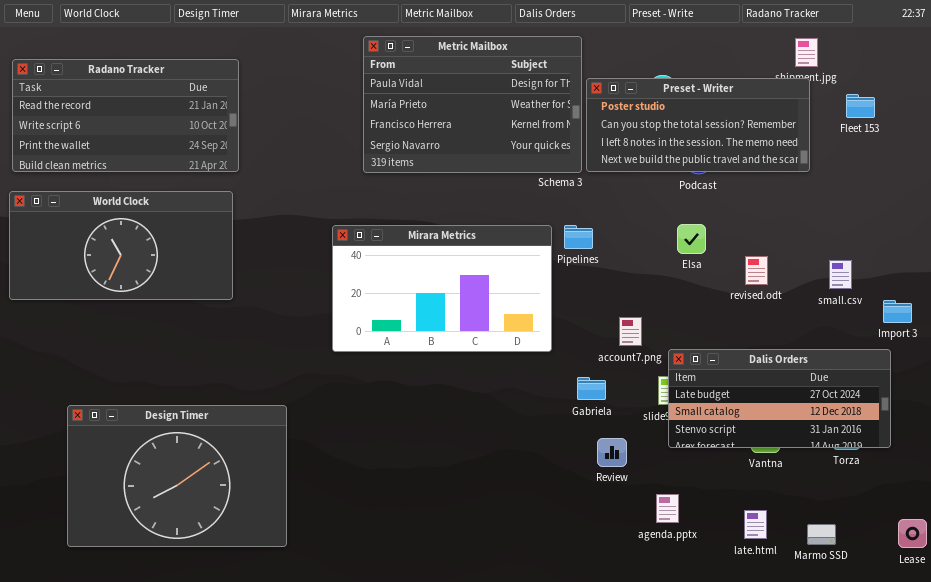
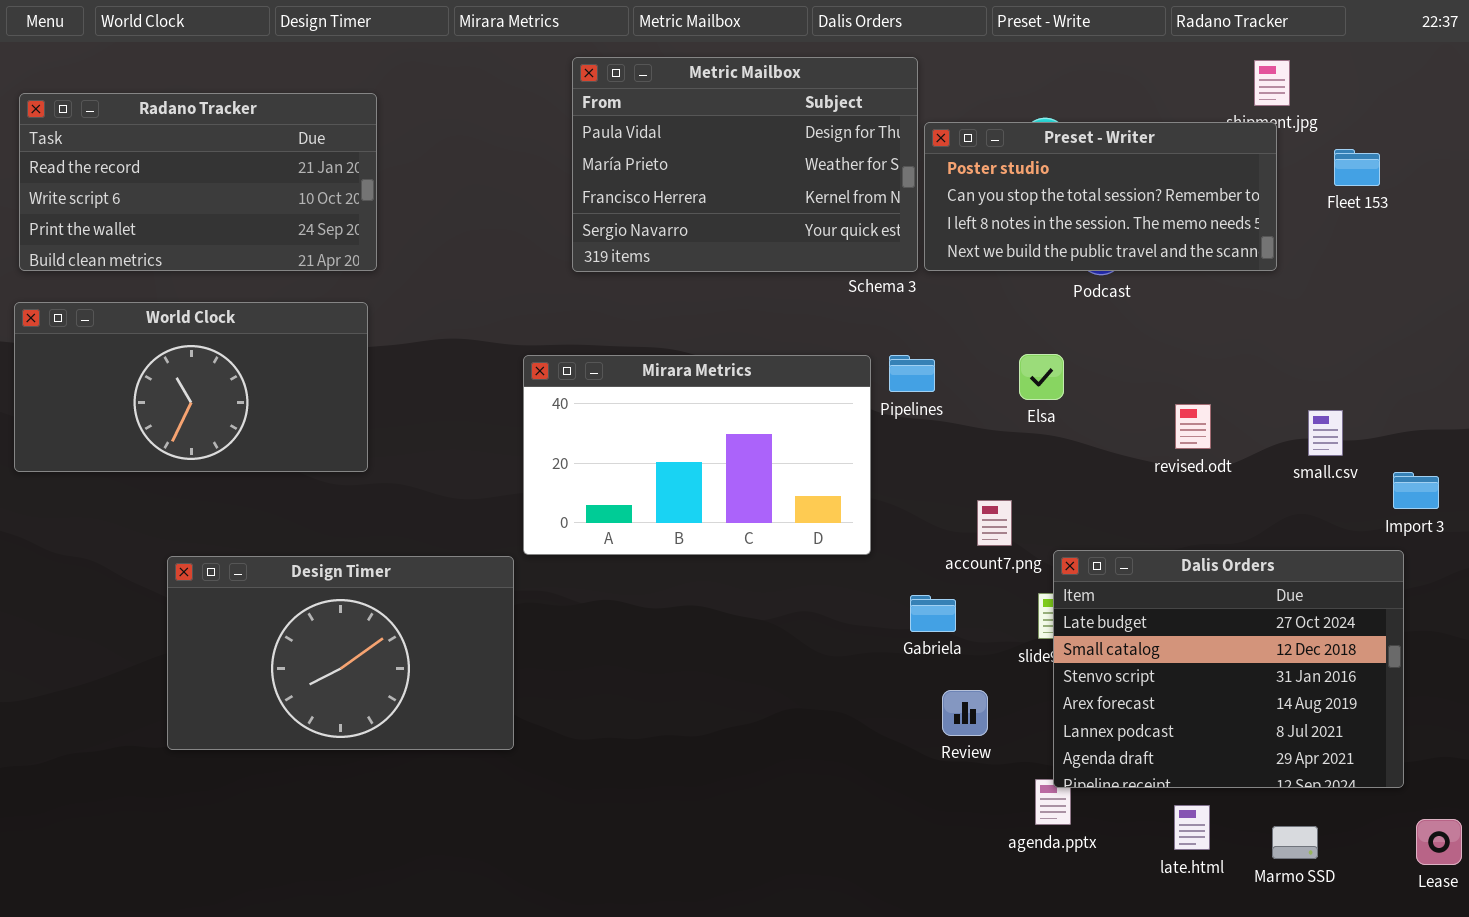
Elsa: [677,224,706,254] -> [1019,354,1064,400], moved
Dalis Orders: [668,349,891,448] -> [1053,550,1404,788], resized
Design Timer: [67,405,287,547] -> [167,556,514,750], moved, resized

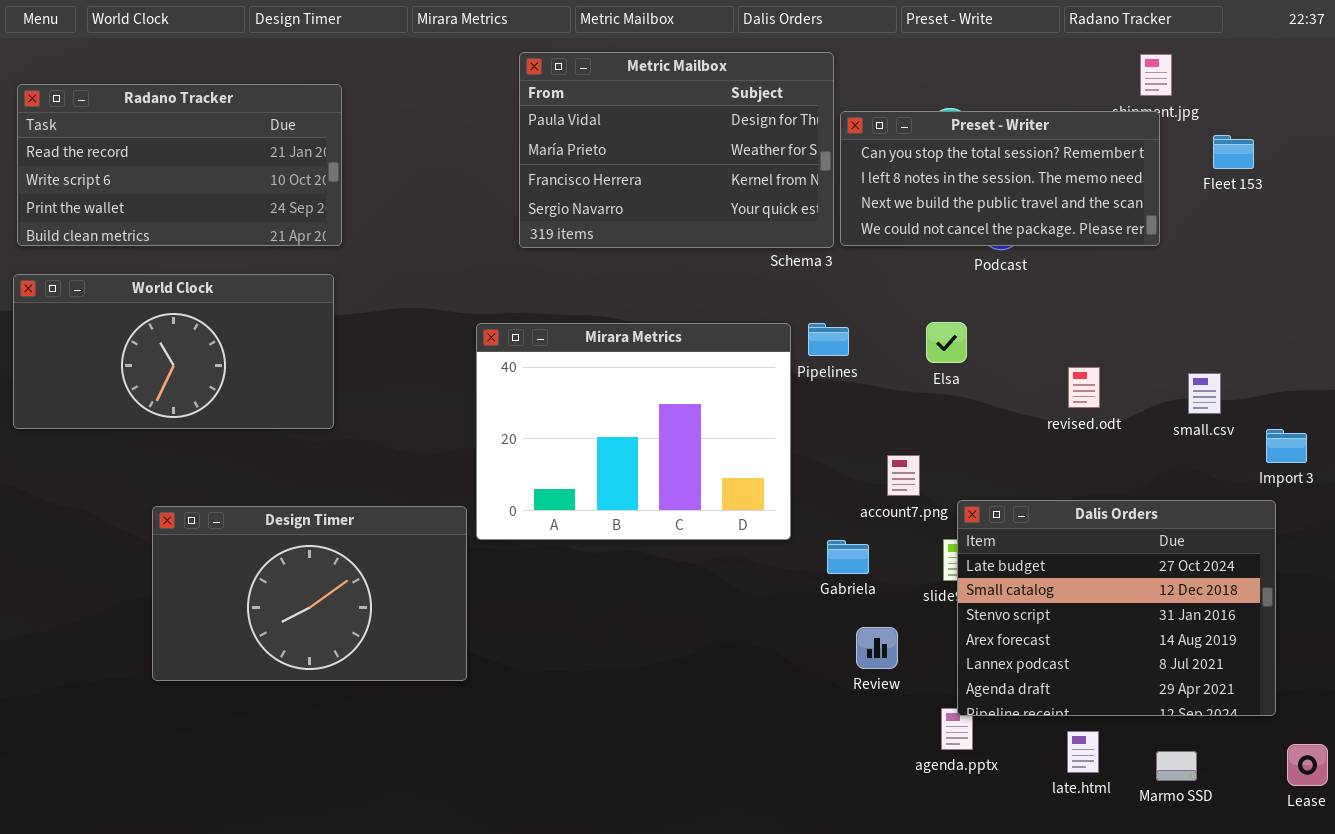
Preset - Writer: [924,122,1277,271] -> [840,111,1160,246], scrolled down 1 row
Mirara Metrics: [523,355,871,555] -> [476,323,791,540], resized

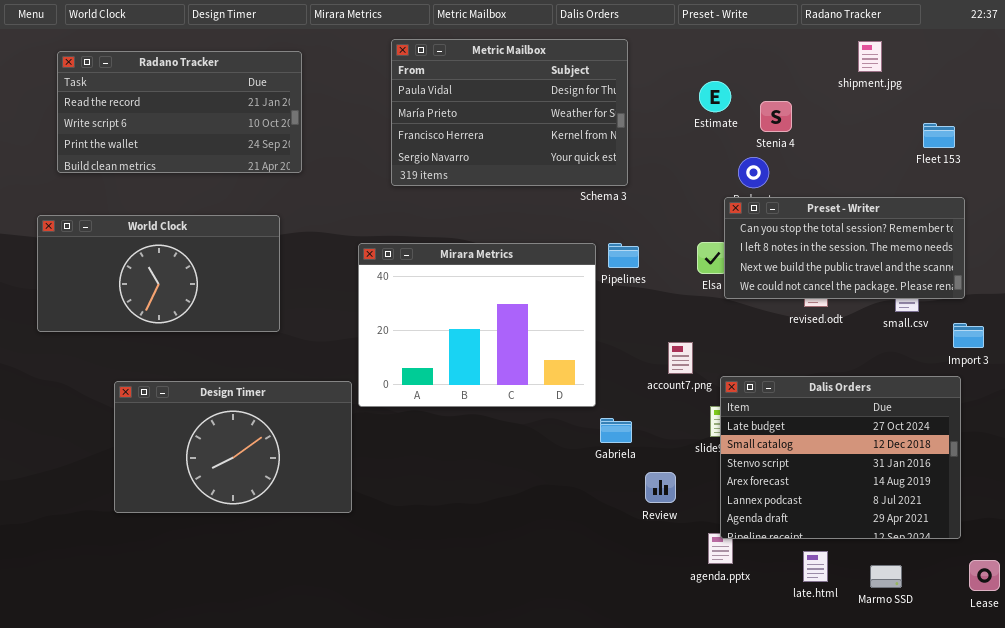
Radano Tracker: [17,84,342,246] -> [57,51,302,173], moved
Preset - Writer: [840,111,1160,246] -> [724,197,965,299], moved
Fleet 153: [1213,135,1254,169] -> [923,123,955,148], moved
World Clock: [13,274,334,429] -> [37,215,280,332], moved
Gabriela: [827,540,869,574] -> [600,418,632,443], moved

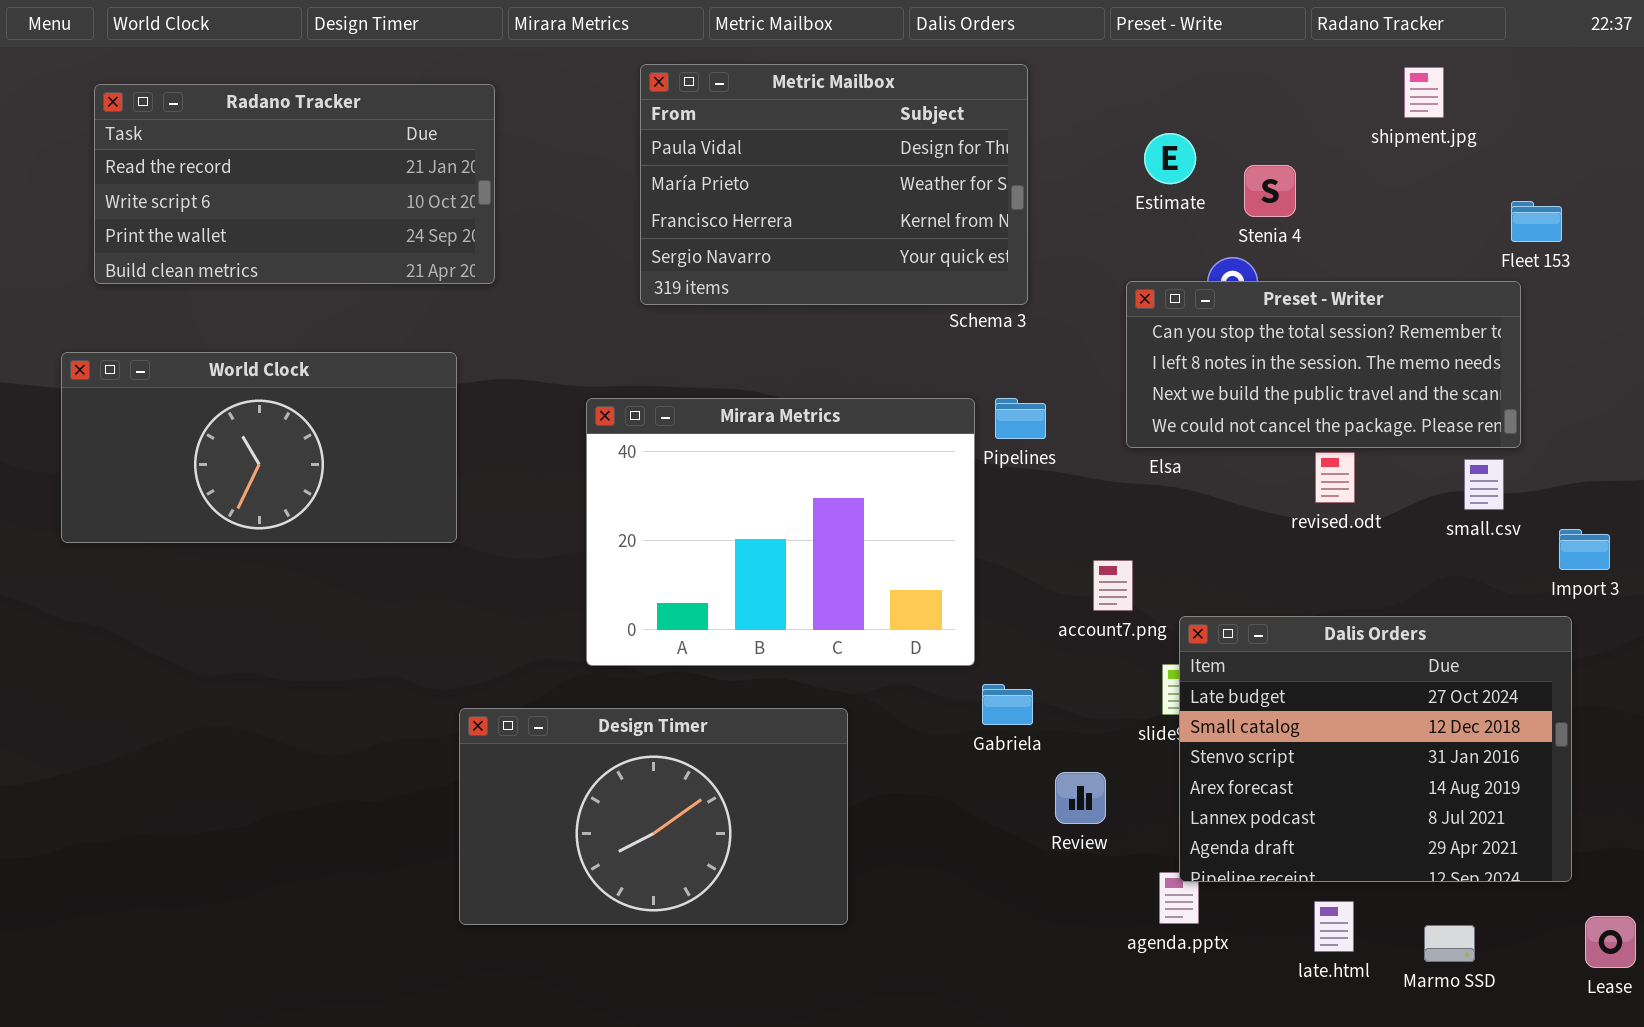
Preset - Writer: [724,197,965,299] -> [1126,281,1521,448], moved
Design Timer: [114,381,352,513] -> [459,708,848,925], moved

